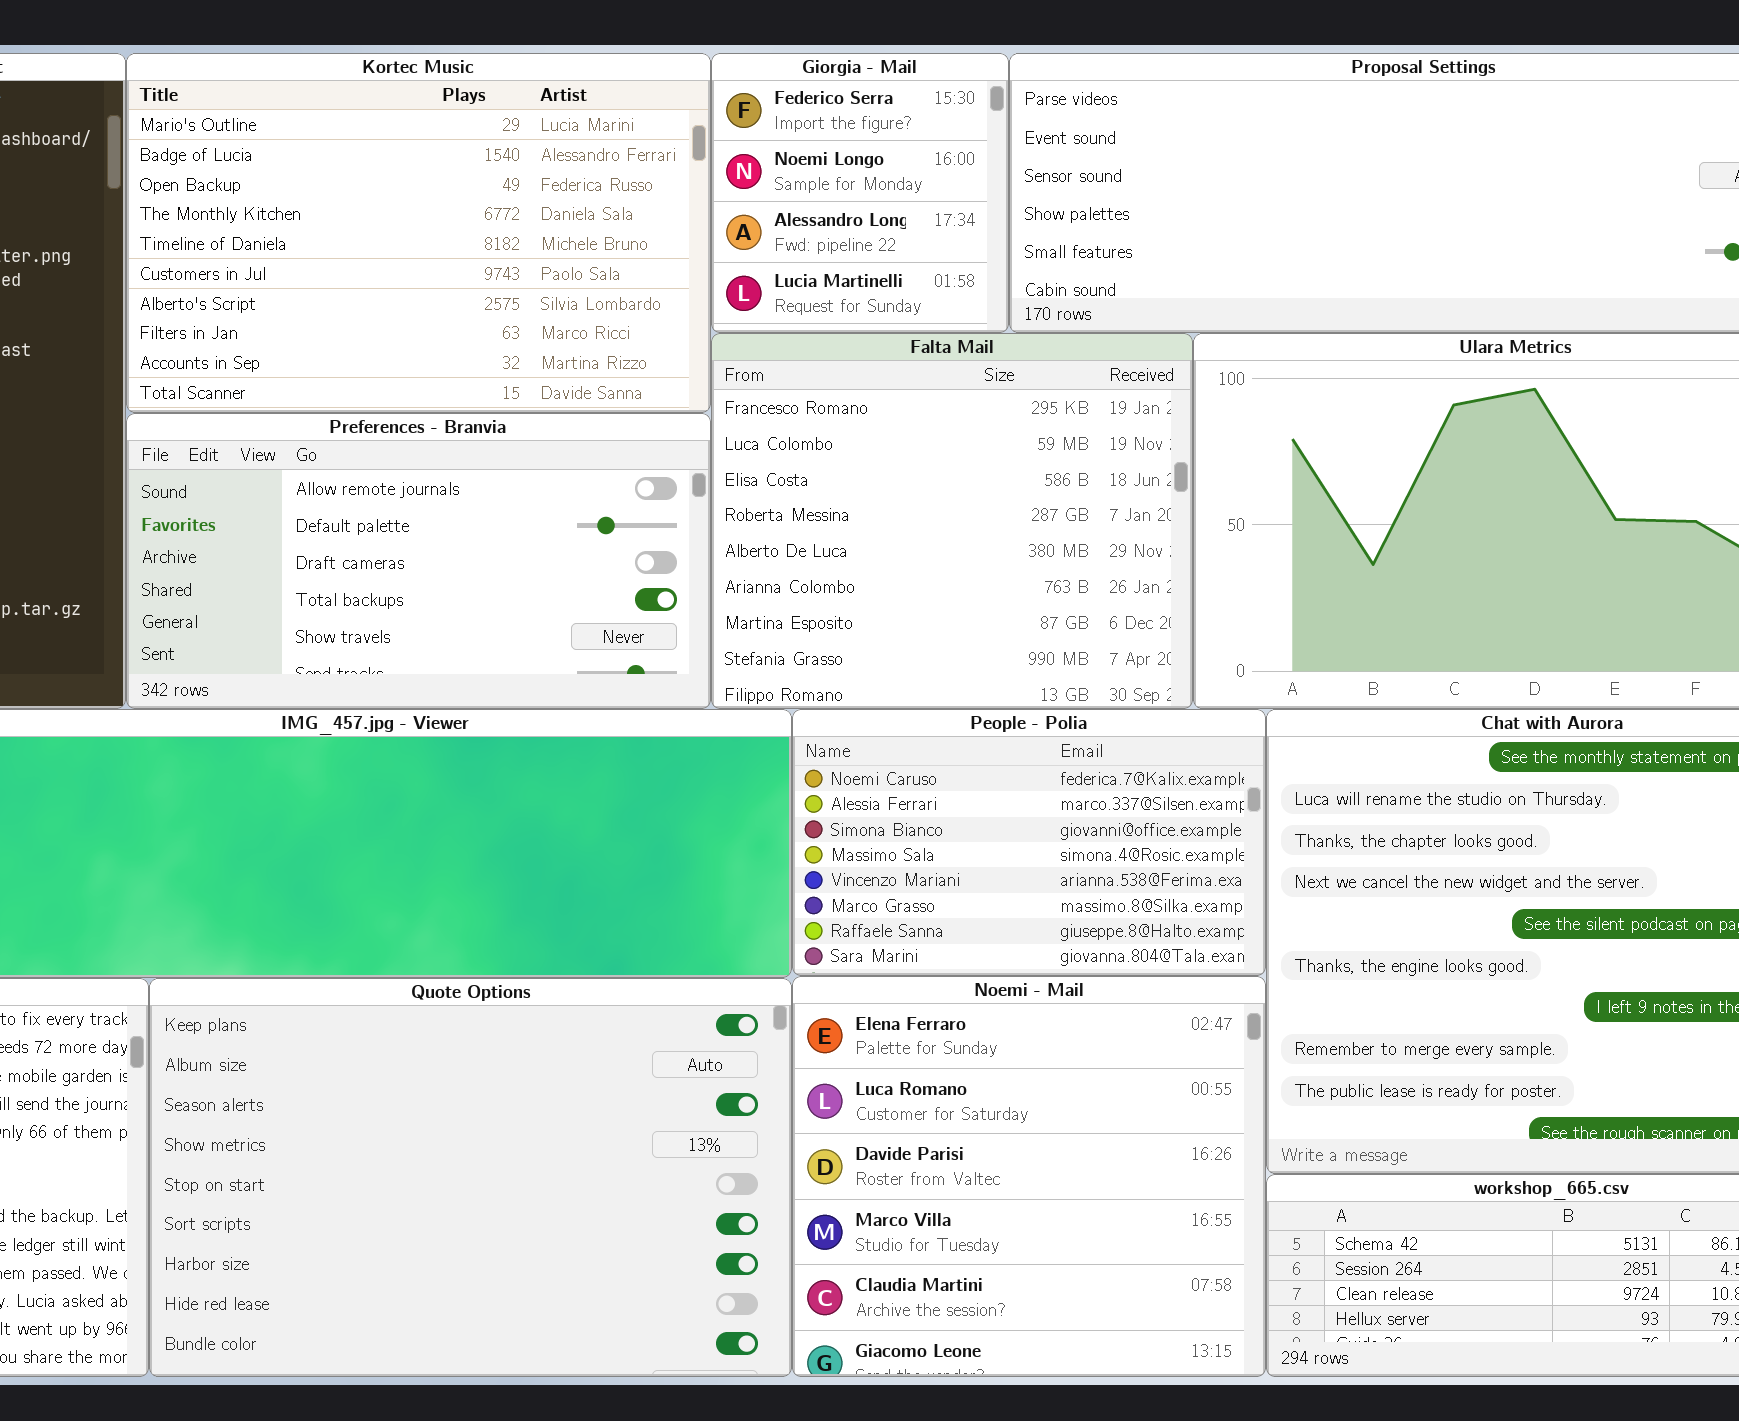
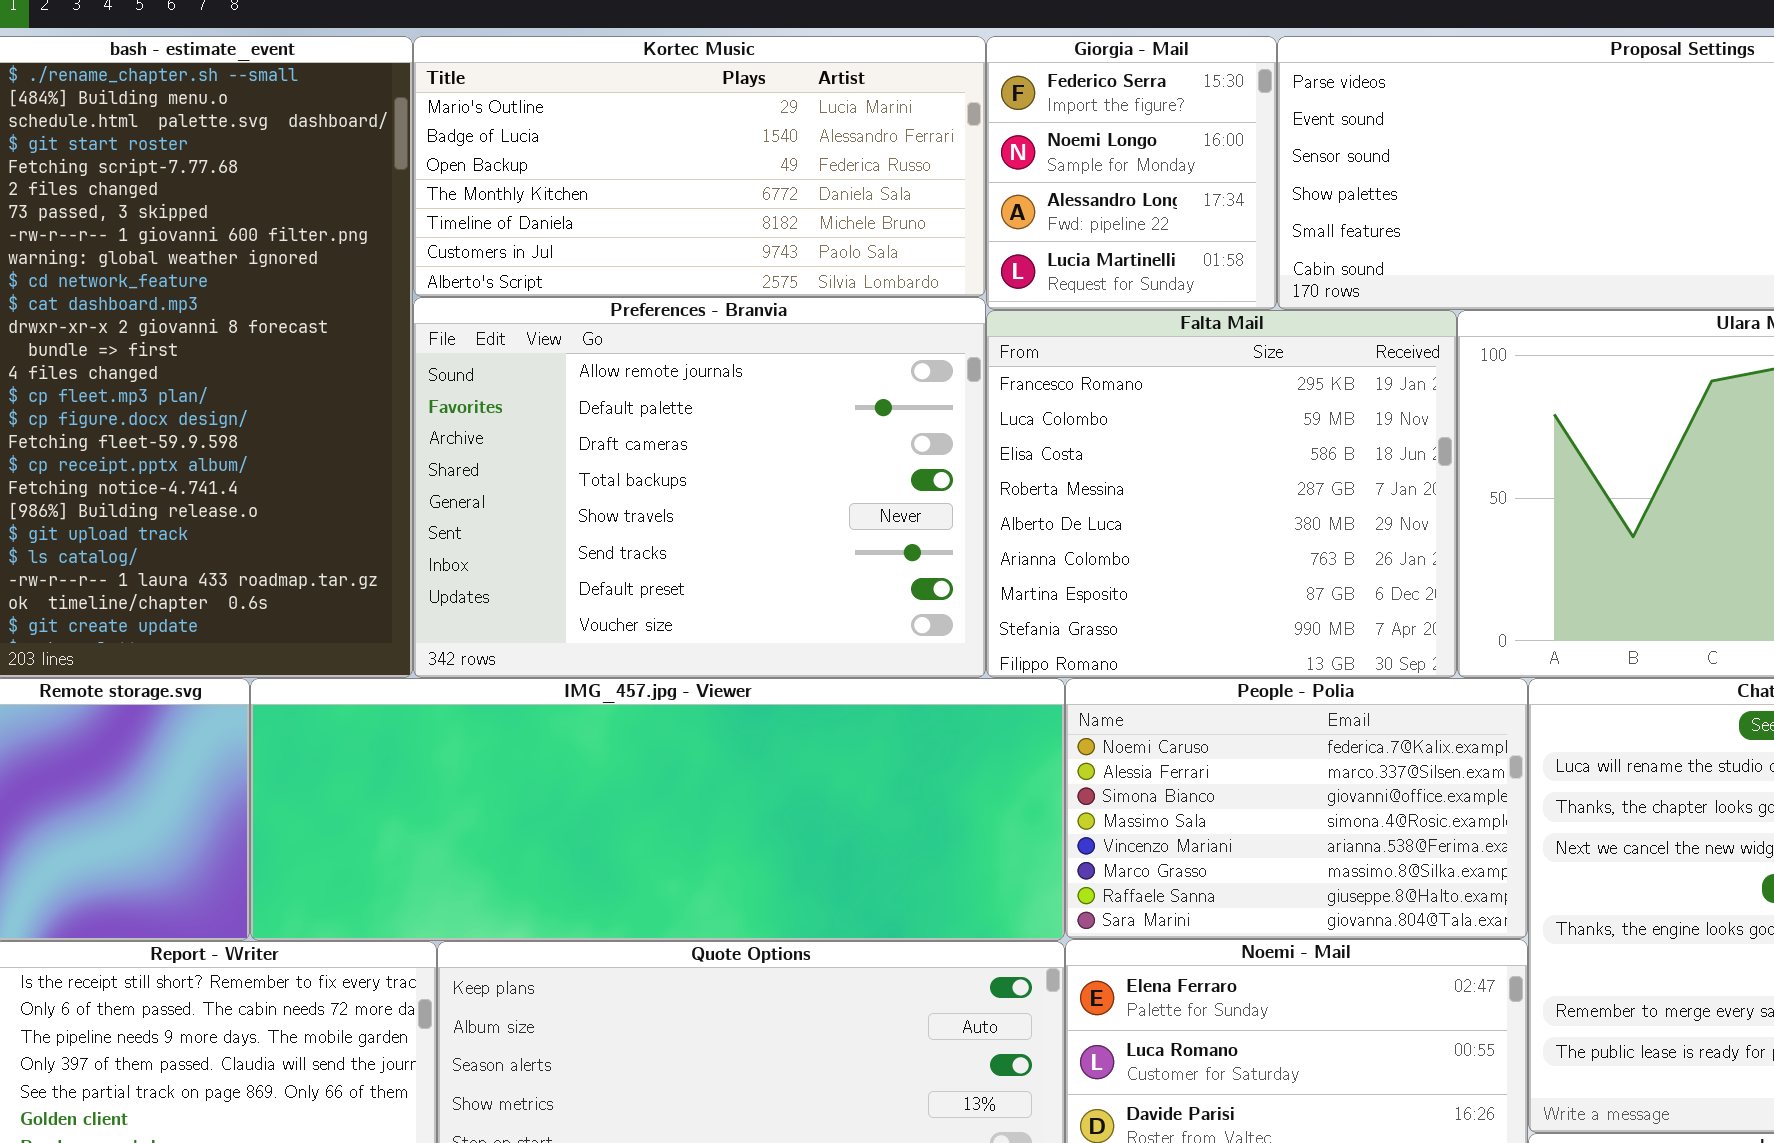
Kortec Music: [126,53,711,413] -> [413,36,986,297], resized
Preferences - Branvia: [126,413,711,709] -> [413,297,986,678], resized

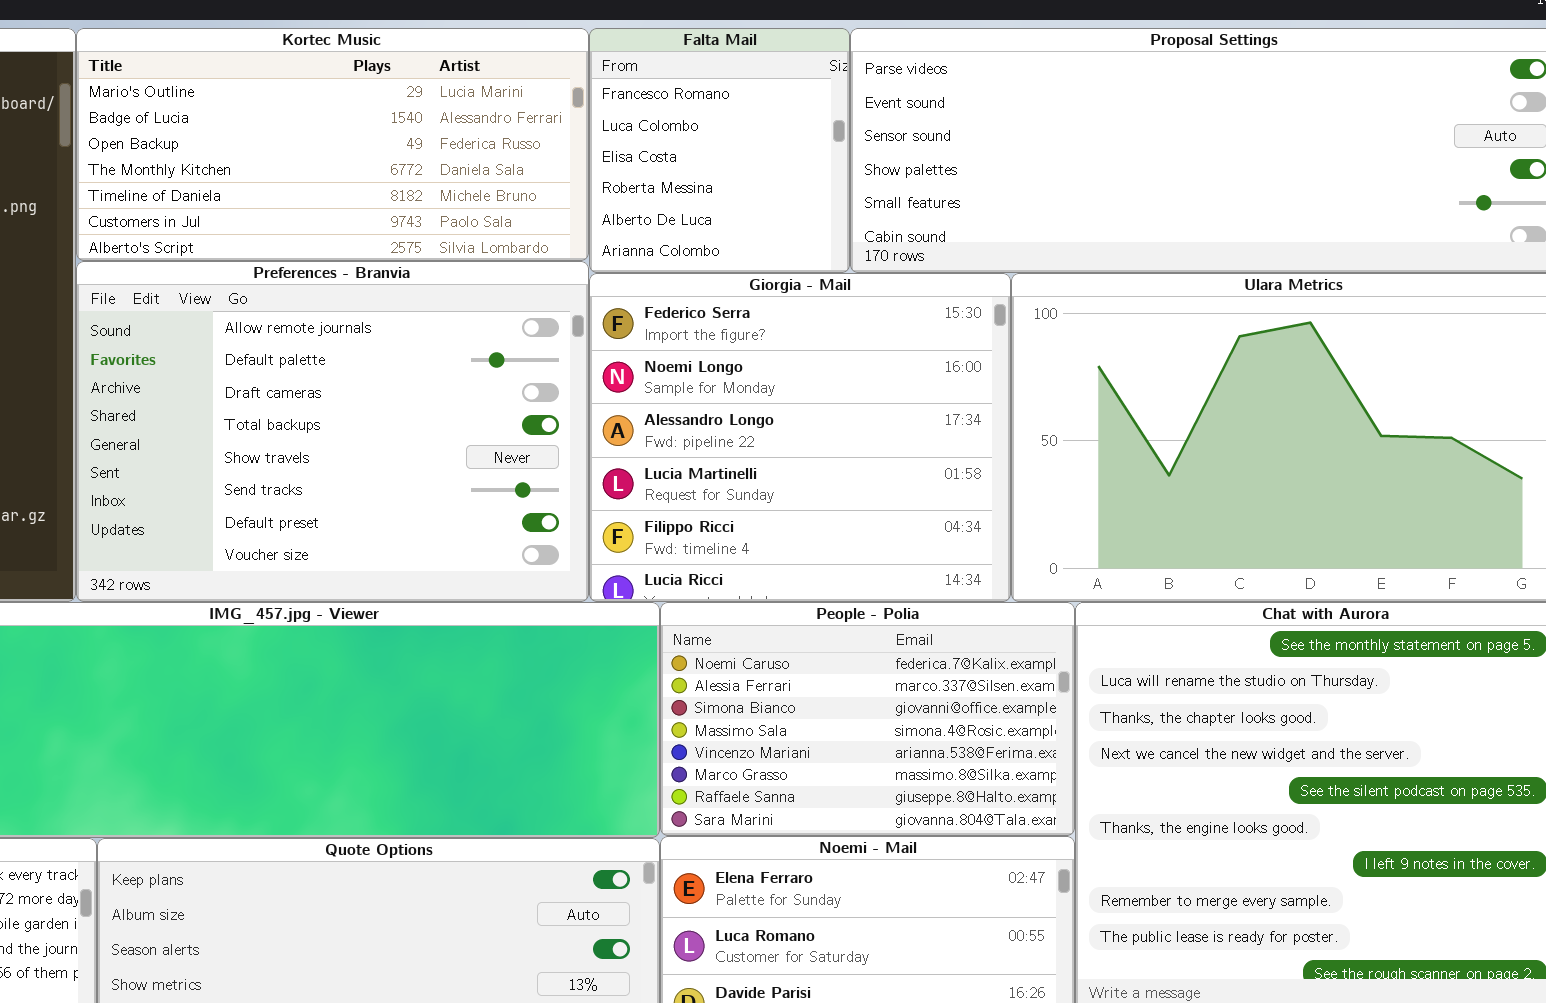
Giorgia - Mail: [986,36,1277,310] -> [589,273,1011,602], moved, resized
Falta Mail: [986,310,1457,678] -> [589,28,850,273], moved, resized

